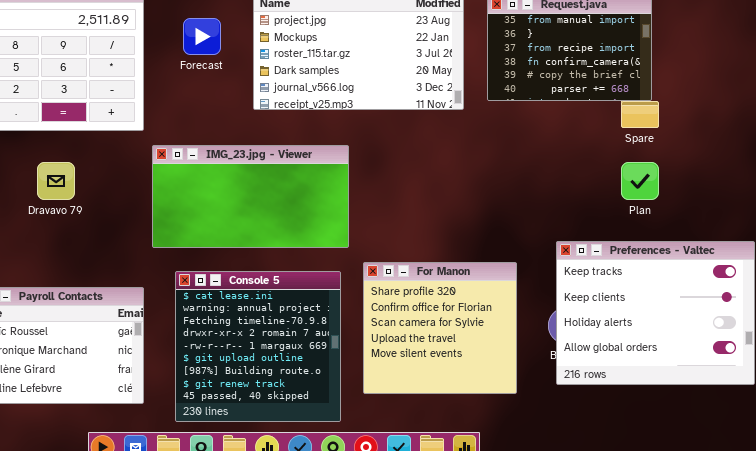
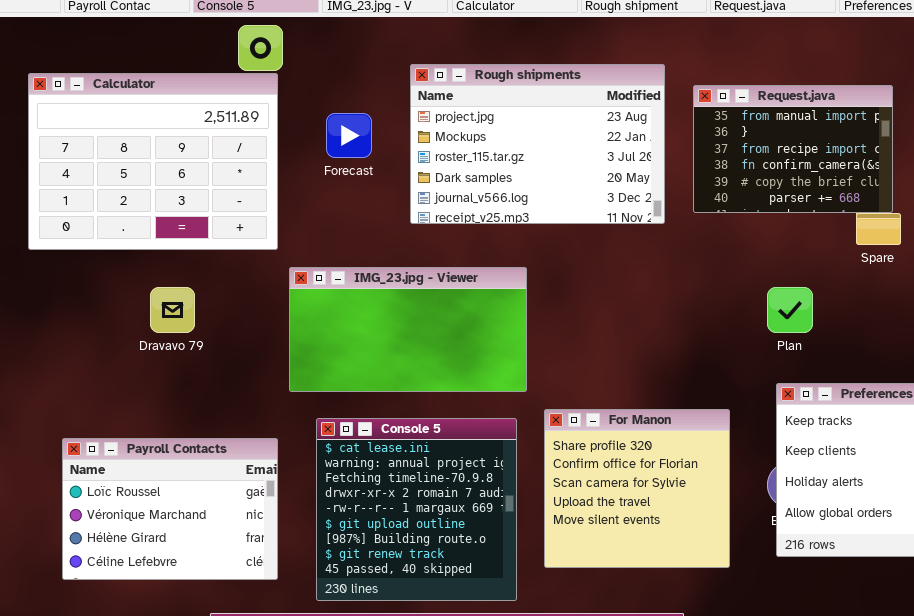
Plan: [621,162,659,200] -> [767,287,813,333], moved

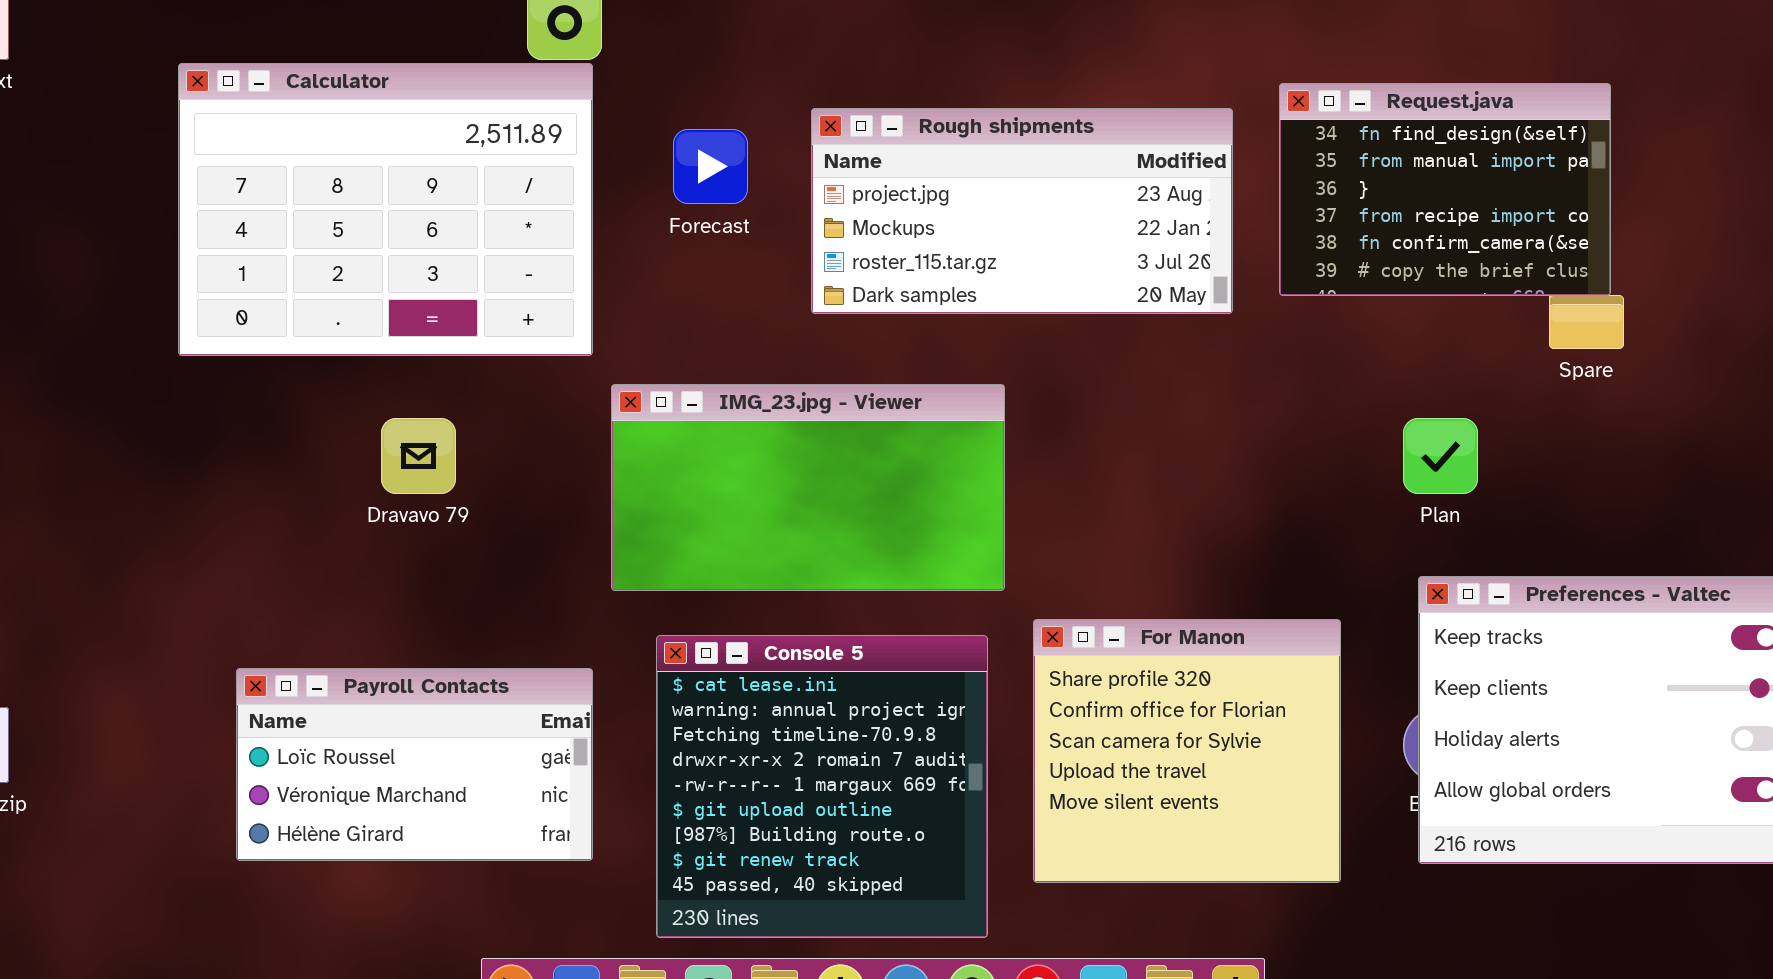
Rough shipments: [410,64,665,224] -> [811,108,1233,314], resized
Request.java: [693,85,893,213] -> [1279,83,1611,296], scrolled up 1 row
Payroll Contacts: [62,438,278,580] -> [236,668,593,861], resized

